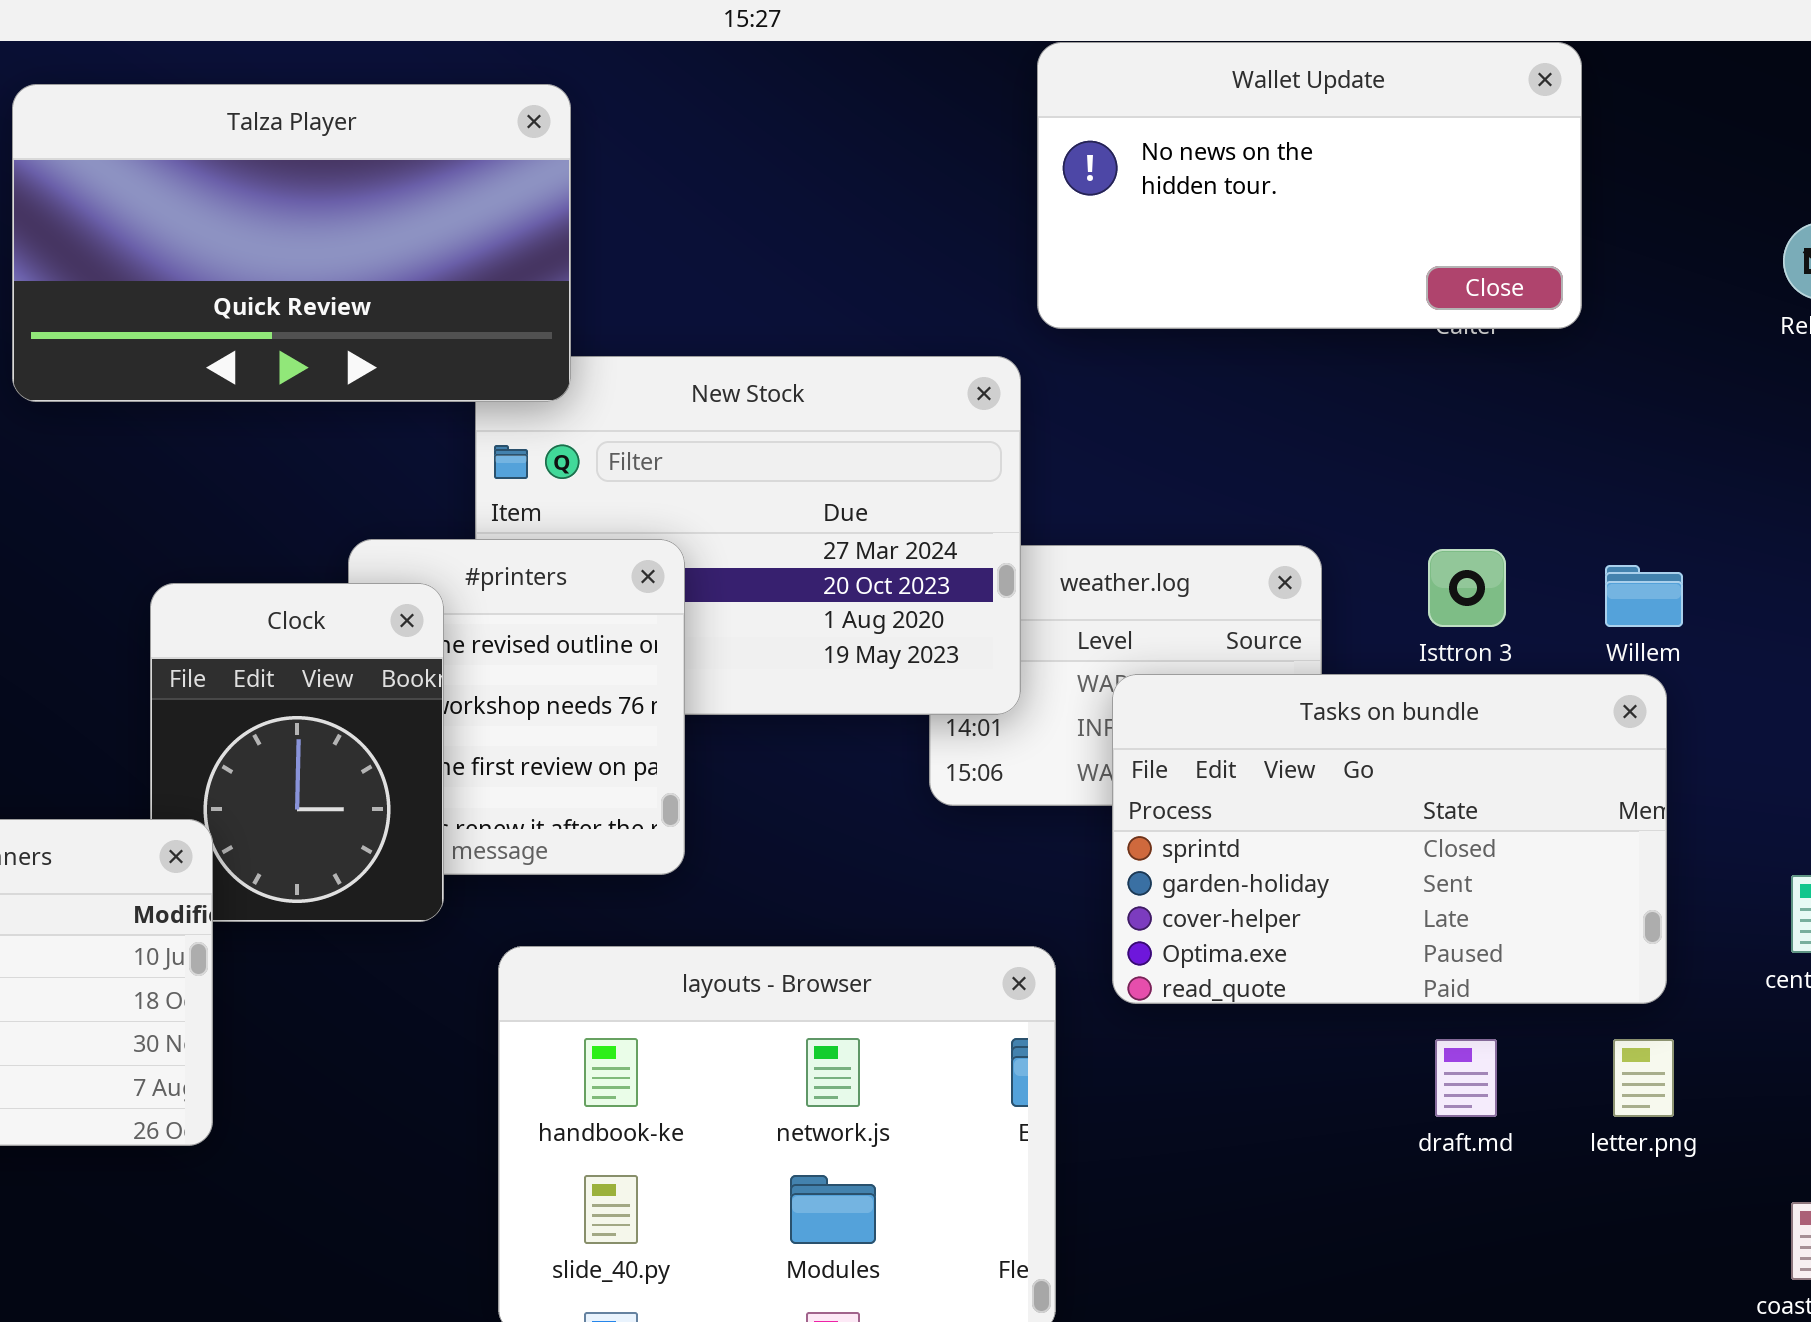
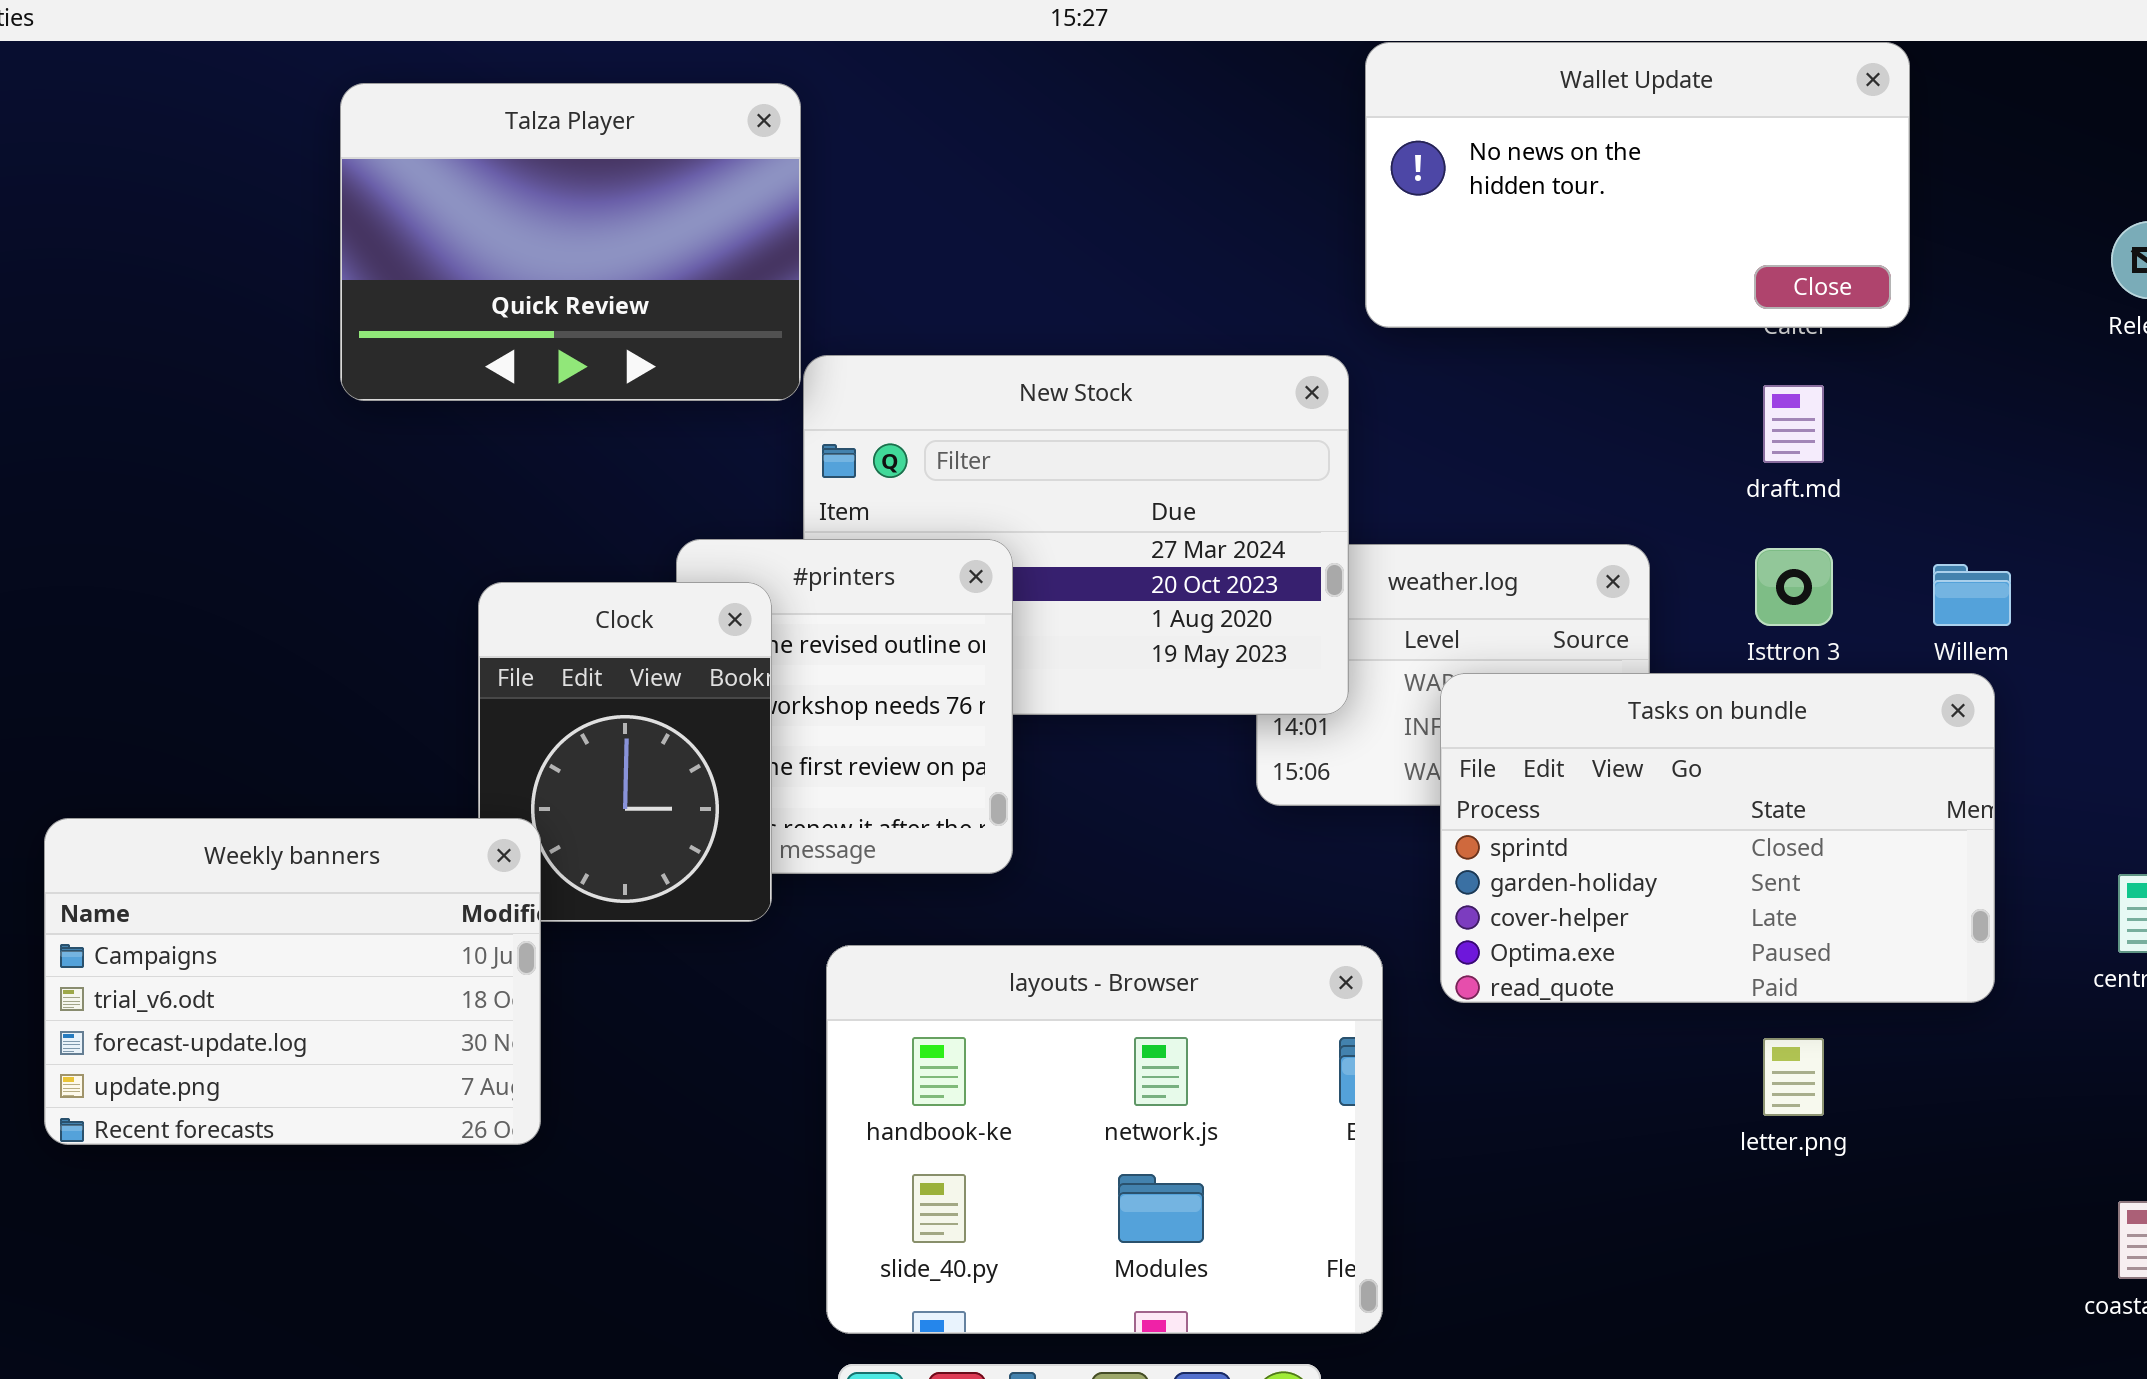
Talza Player: [12,84,571,402] -> [340,83,801,401], resized
draft.md: [1435,1039,1497,1117] -> [1763,385,1824,463], moved
letter.png: [1613,1039,1674,1117] -> [1763,1038,1824,1116], moved

